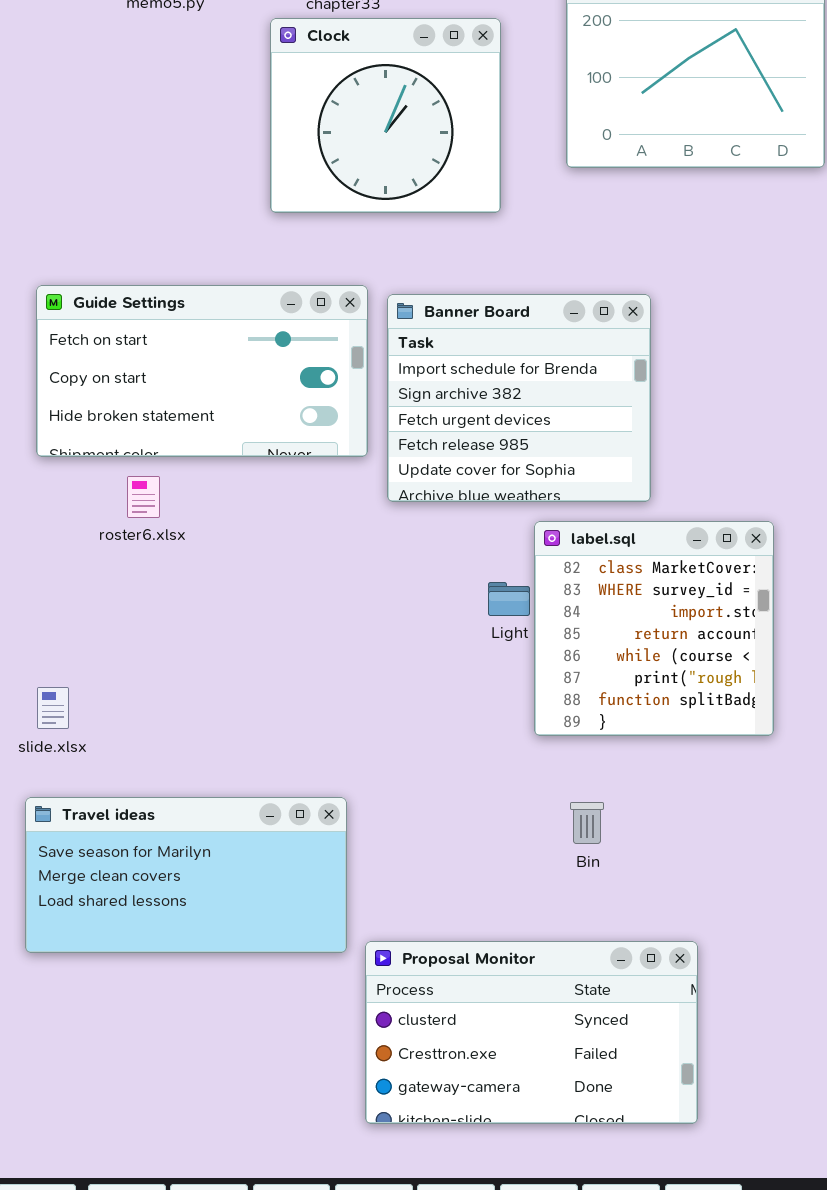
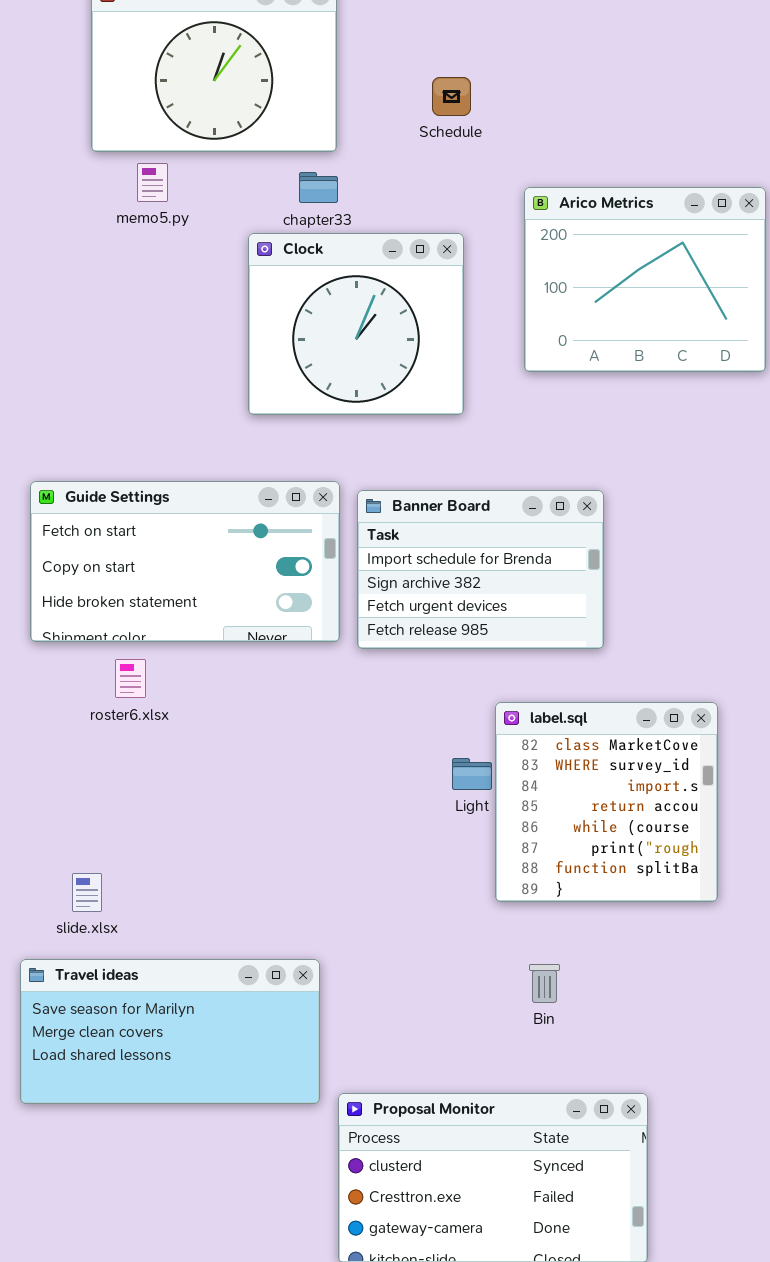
Banner Board: [387,294,651,502] -> [357,490,604,649], resized
slide.xlsx: [37,687,69,729] -> [72,873,102,912], moved

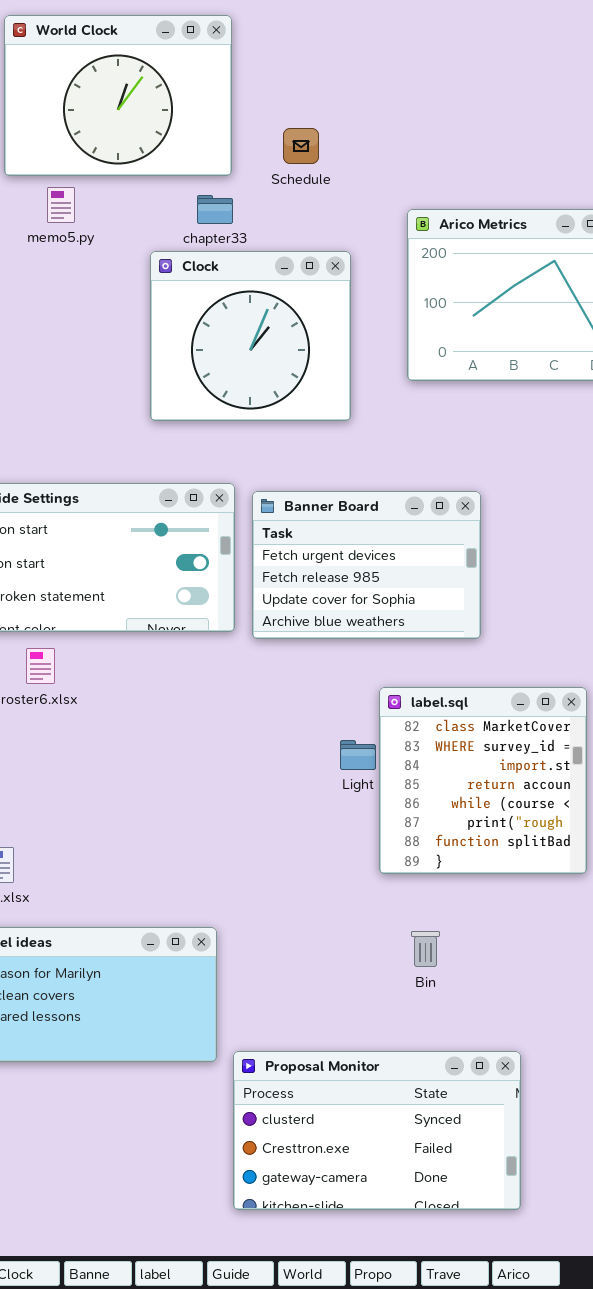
Schedule: [432,77,471,116] -> [283,128,319,164], moved
Banner Board: [357,490,604,649] -> [252,491,481,639], scrolled down 2 rows

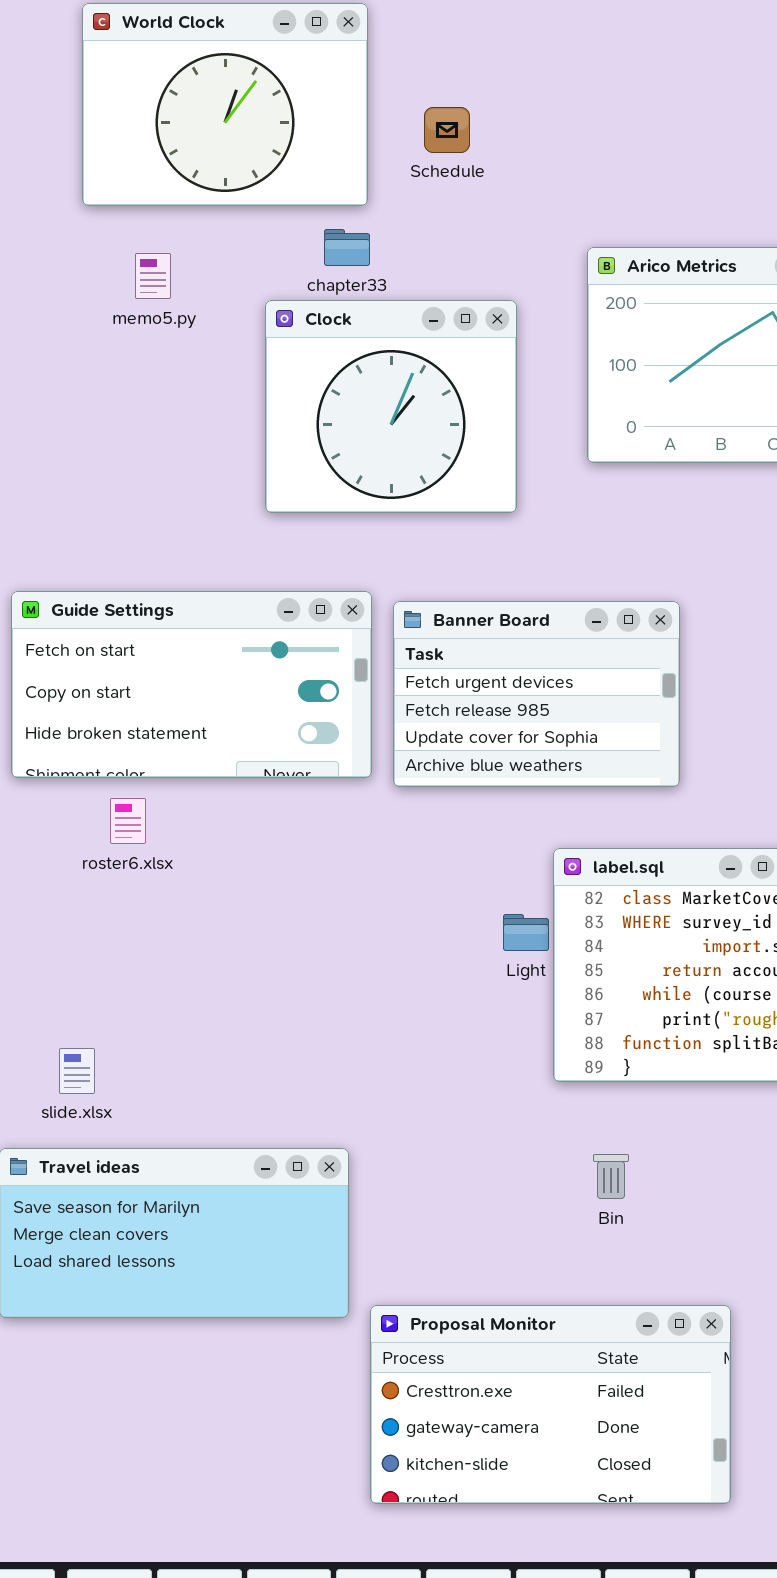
Schedule: [283,128,319,164] -> [424,107,470,153], moved
memo5.py: [47,187,75,223] -> [135,253,171,299], moved
Proposal Monitor: [233,1051,521,1210] -> [370,1305,731,1504], scrolled down 1 row

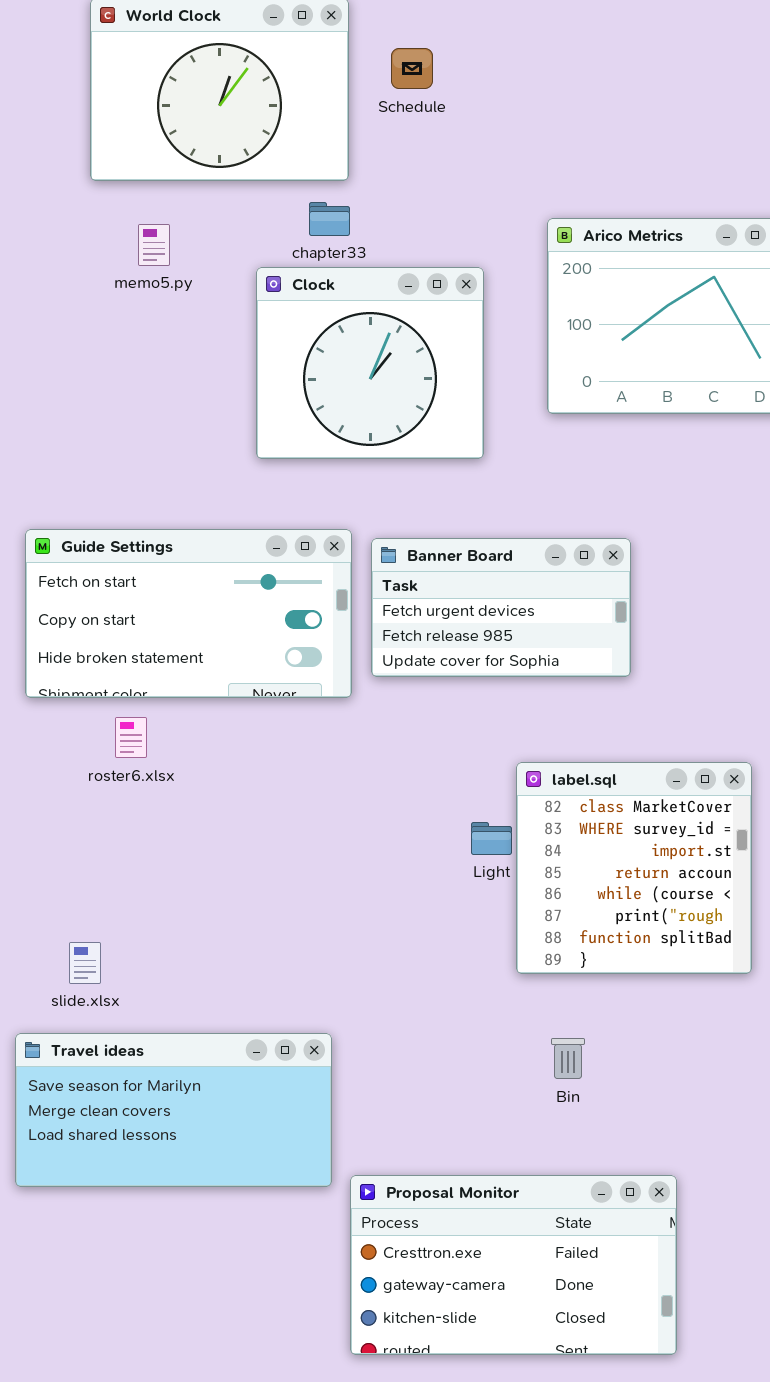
Schedule: [424,107,470,153] -> [391,48,433,89], moved
Banner Board: [393,601,680,787] -> [371,538,631,677], resized

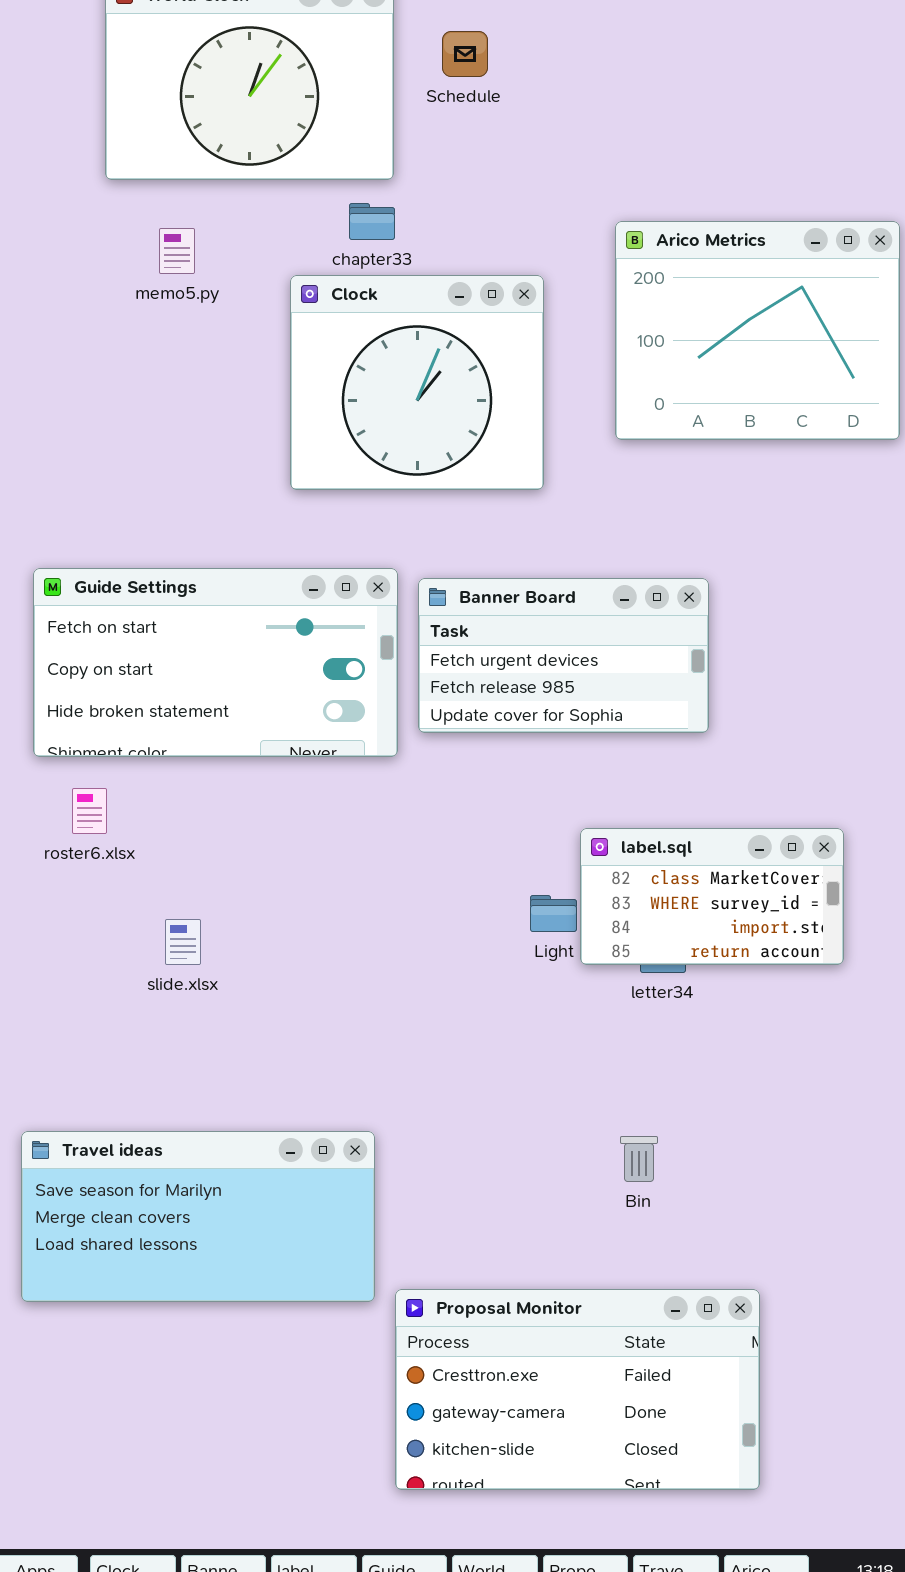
roster6.xlsx: [115,717,147,758] -> [72,788,107,834], moved
label.sql: [516,762,752,974] -> [580,828,844,965], resized
slide.xlsx: [69,942,101,984] -> [165,919,201,965], moved

